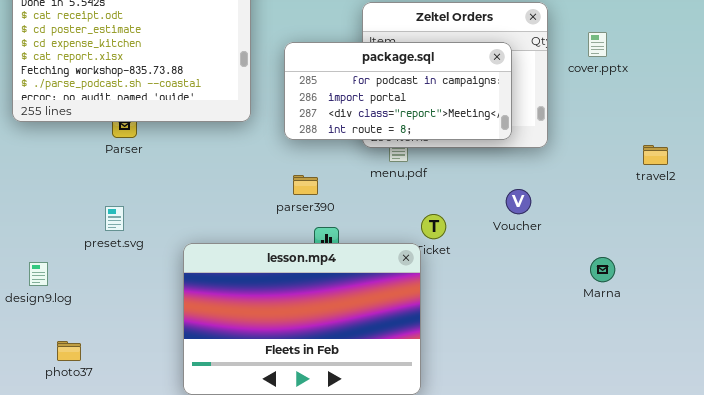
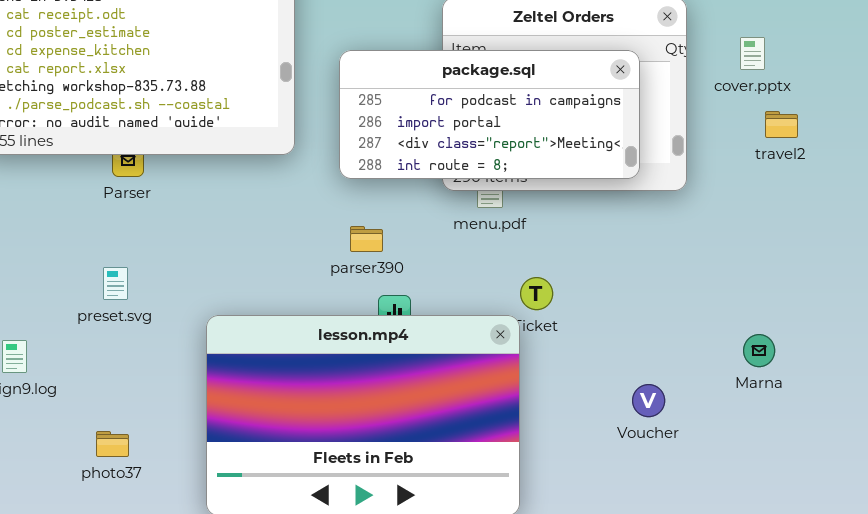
travel2: [643,145,668,165] -> [765,111,798,138], moved
Voucher: [506,189,531,214] -> [632,384,665,417], moved
photo37: [57,341,81,361] -> [96,431,129,457], moved

